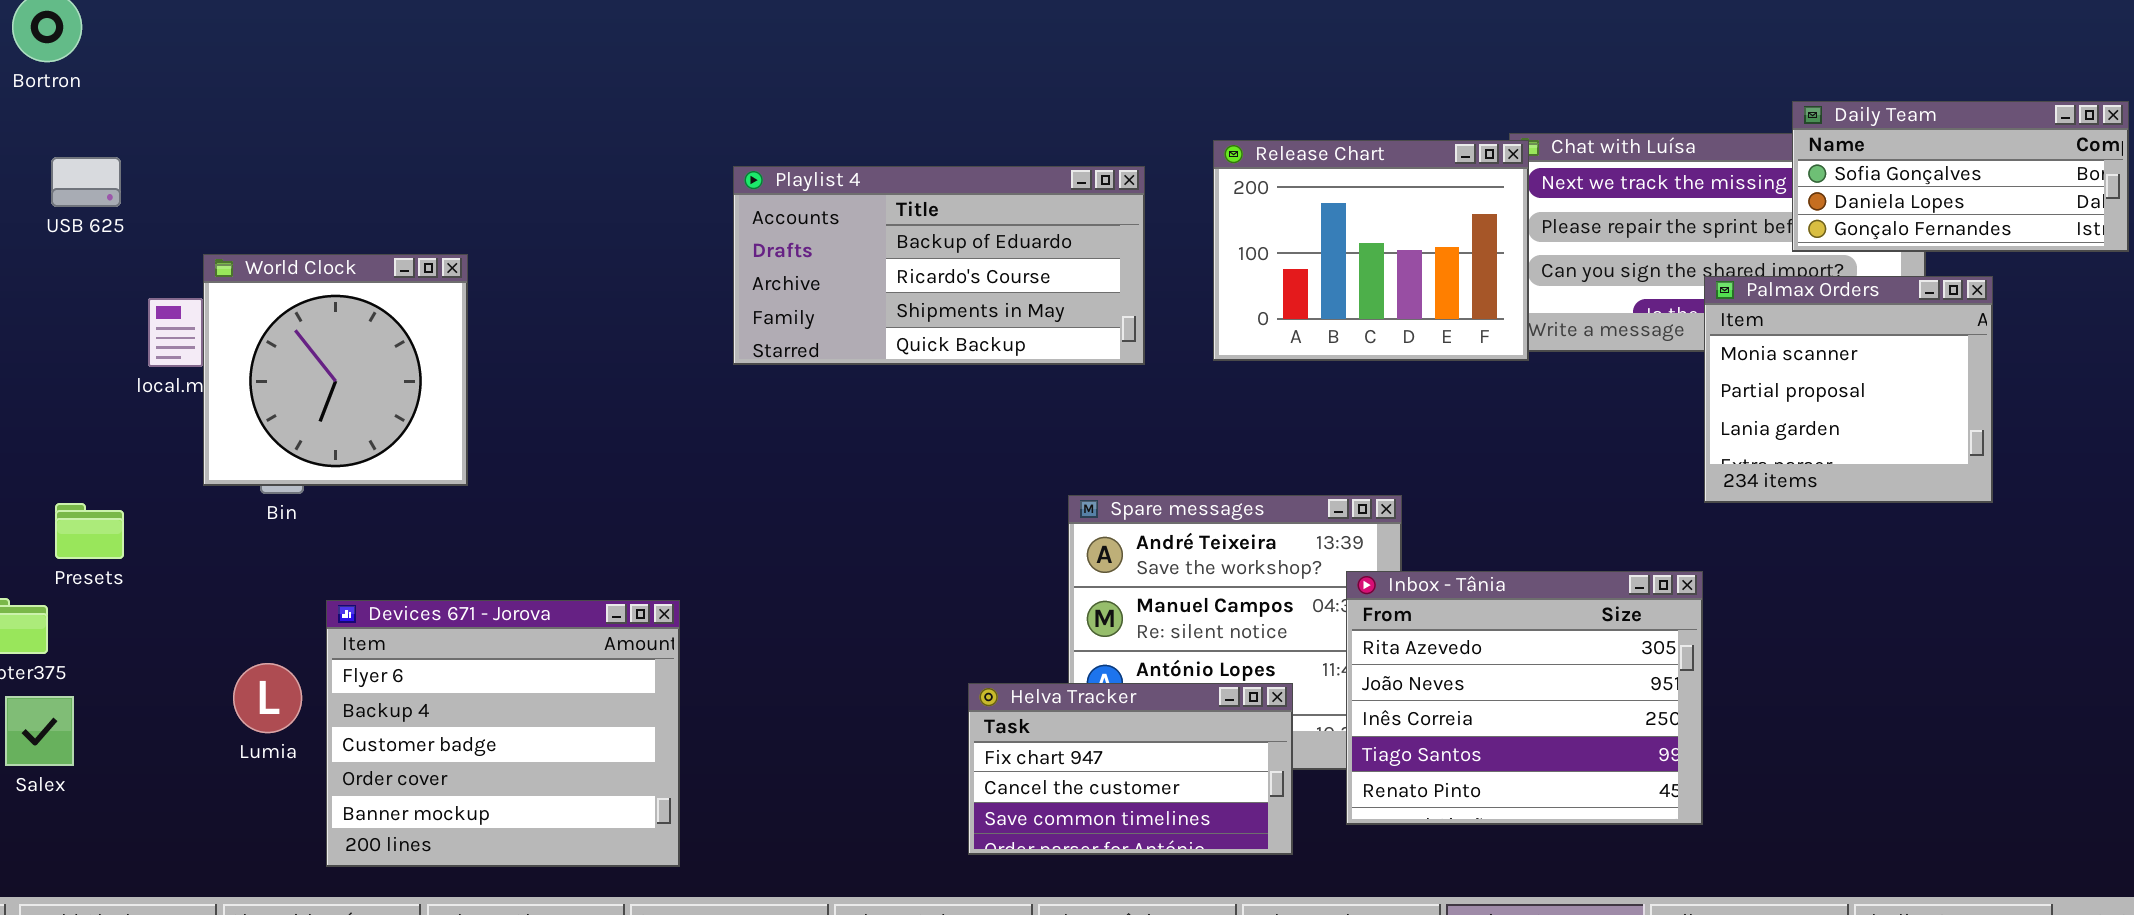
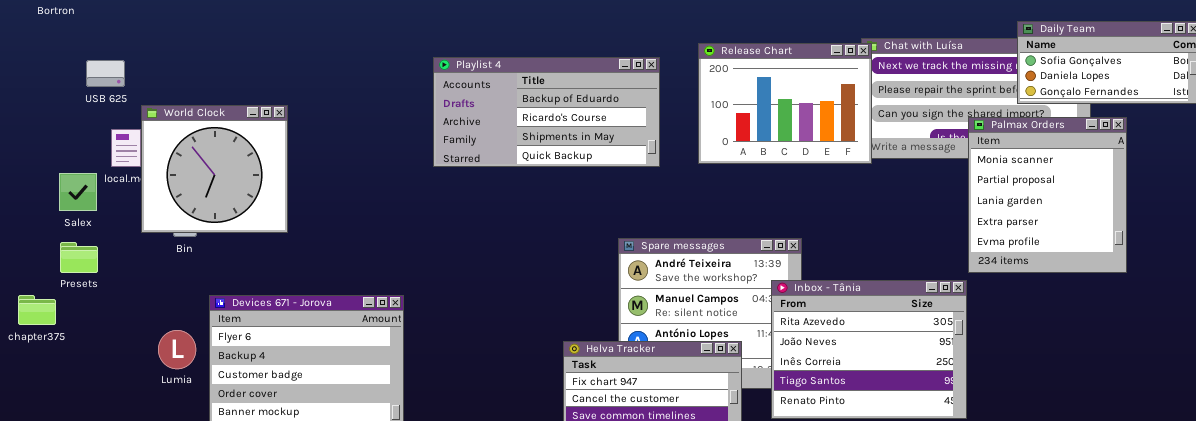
USB 625: [51,157,121,207] -> [86,60,125,87], moved
Palmax Orders: [1704,276,1993,503] -> [968,117,1127,273], resized
Salex: [5,696,74,766] -> [59,173,97,211], moved

